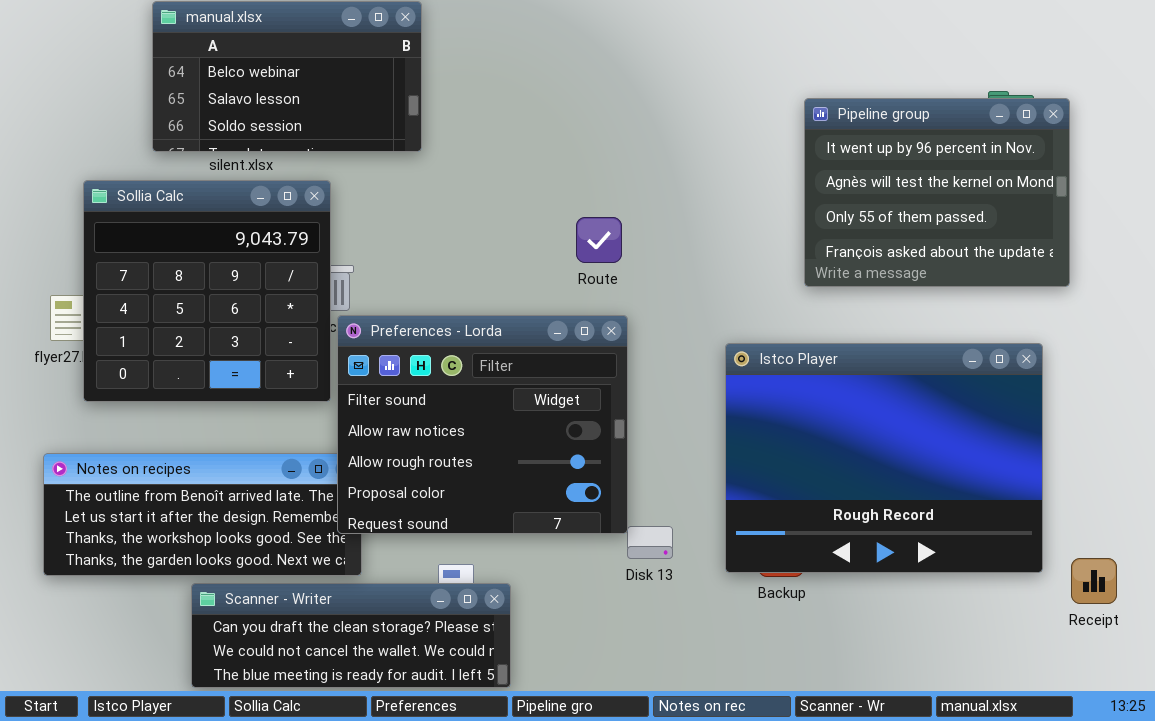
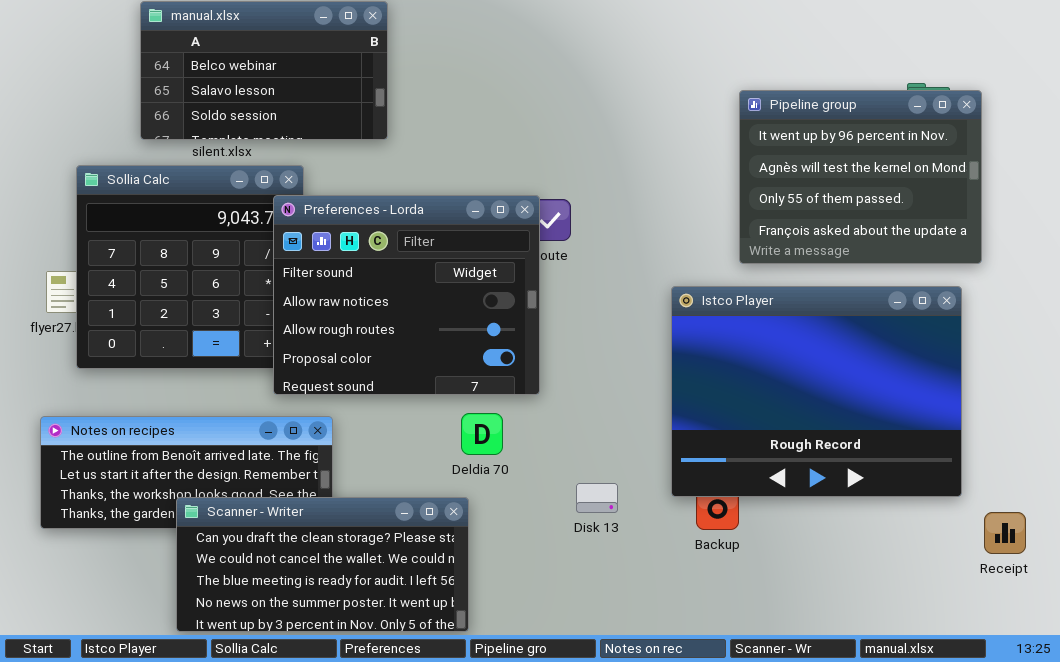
Preferences - Lorda: [337,315,628,534] -> [273,195,540,395], moved
Istco Player: [725,343,1043,573] -> [671,286,962,497], moved
Scanner - Writer: [191,583,511,688] -> [176,497,469,632], resized

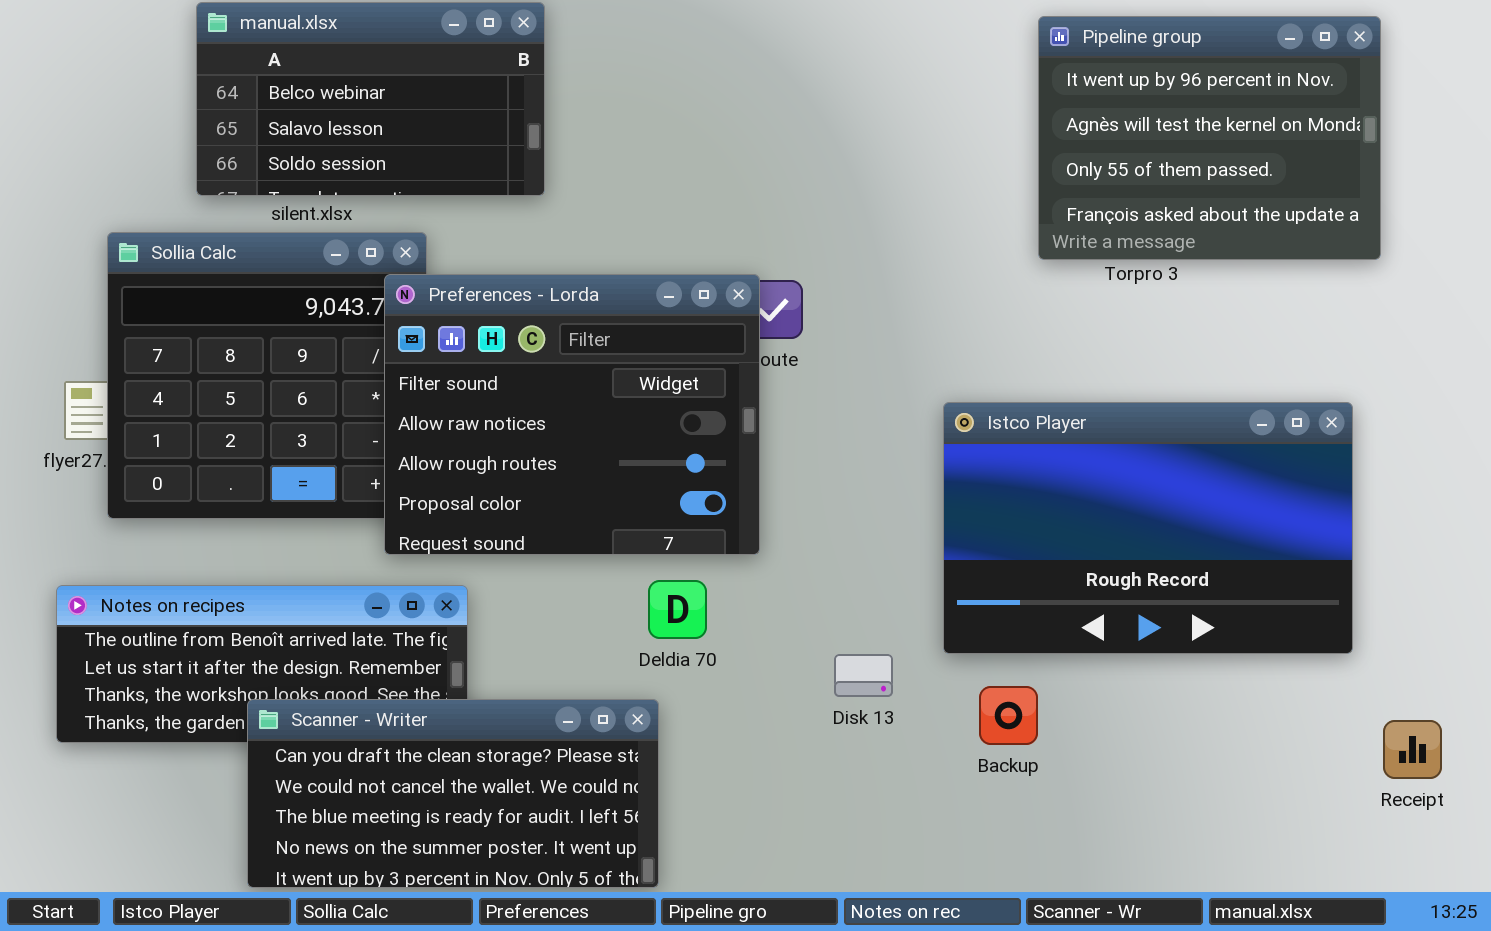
Pipeline group: [739,90,982,264] -> [1038,16,1381,260], moved
Istco Player: [671,286,962,497] -> [943,402,1353,654], resized
Disk 13: [576,483,618,513] -> [834,654,893,697], moved

